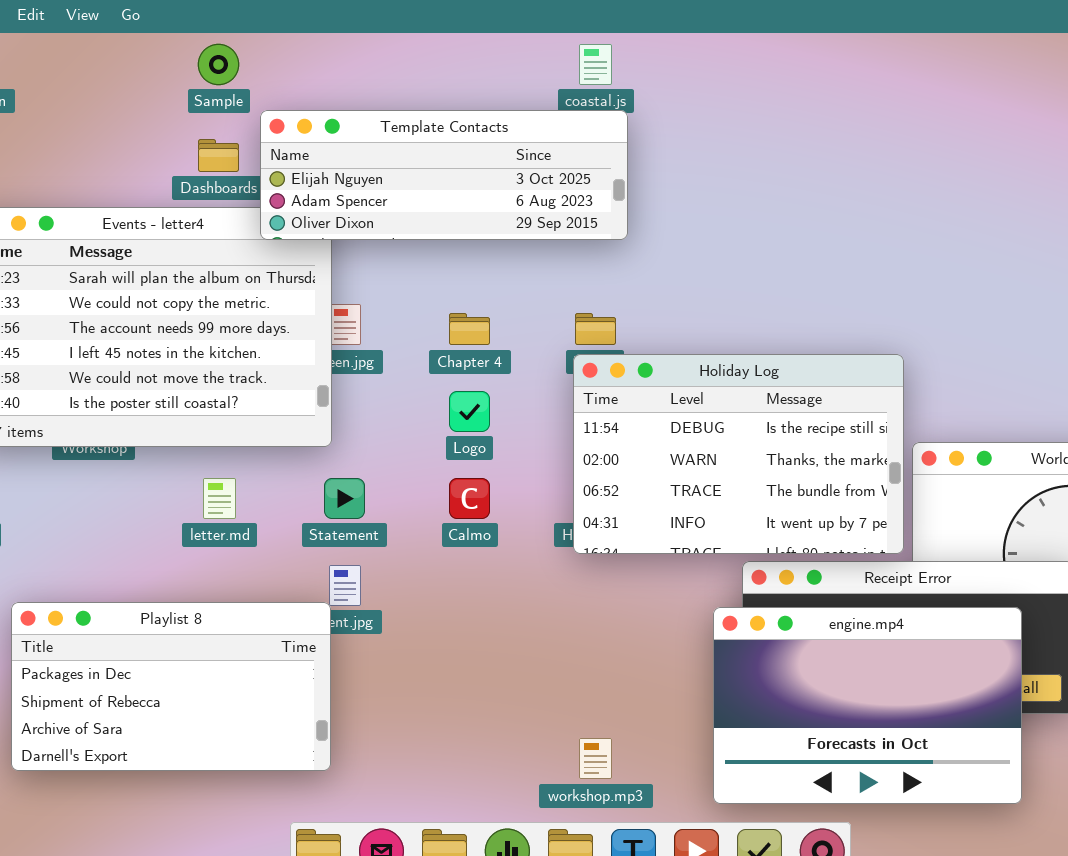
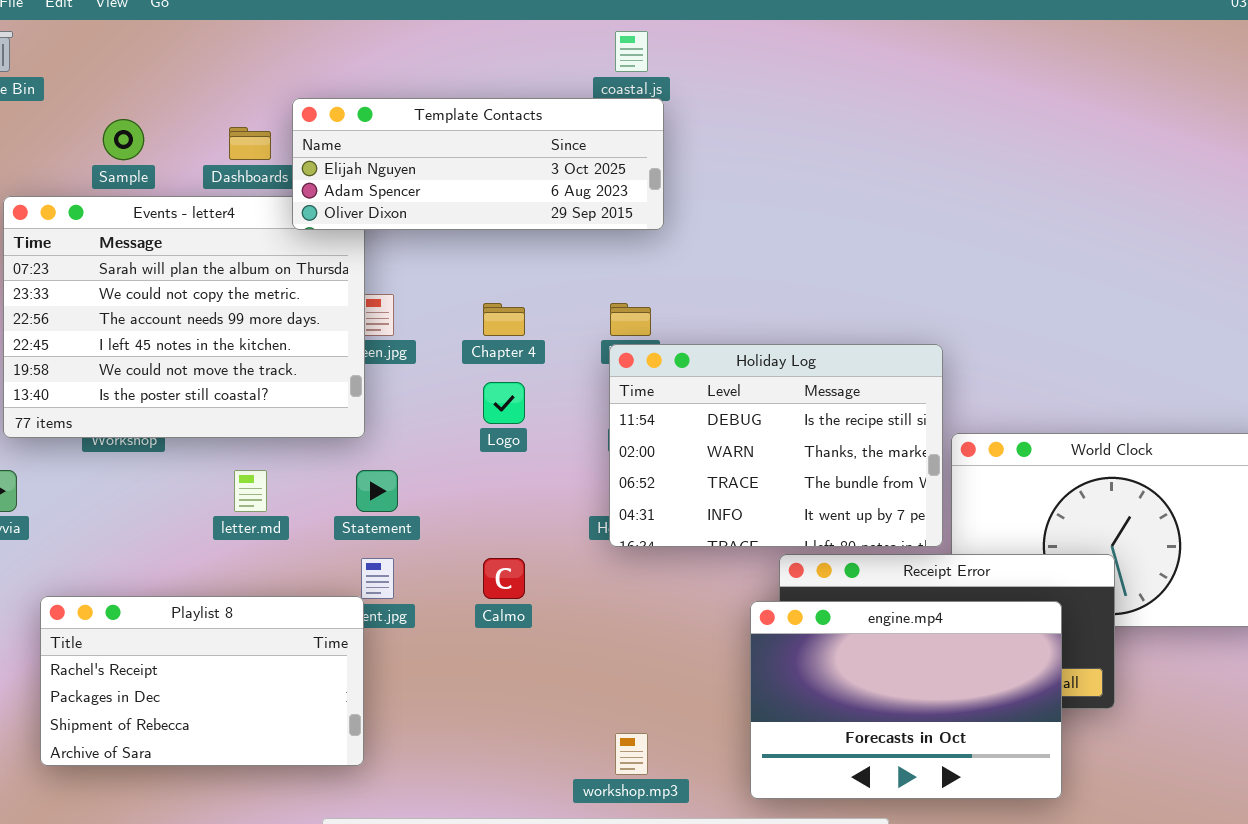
Sample: [198,44,239,85] -> [103,119,144,160], moved
Calmo: [449,478,490,519] -> [483,558,525,599], moved
Playlist 8: [11,602,331,771] -> [40,596,364,766], scrolled up 1 row

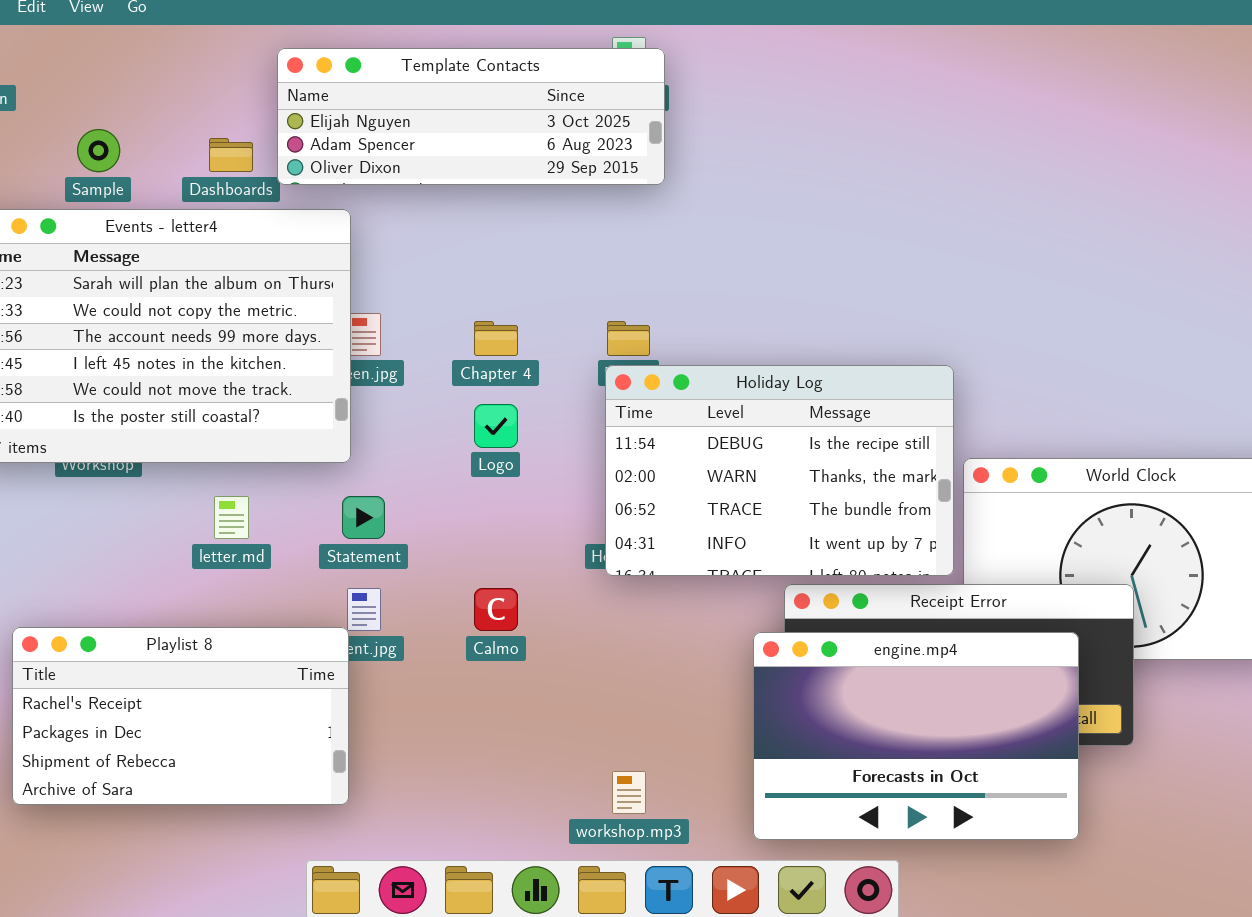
Template Contacts: [292,98,664,230] -> [277,48,665,185], moved

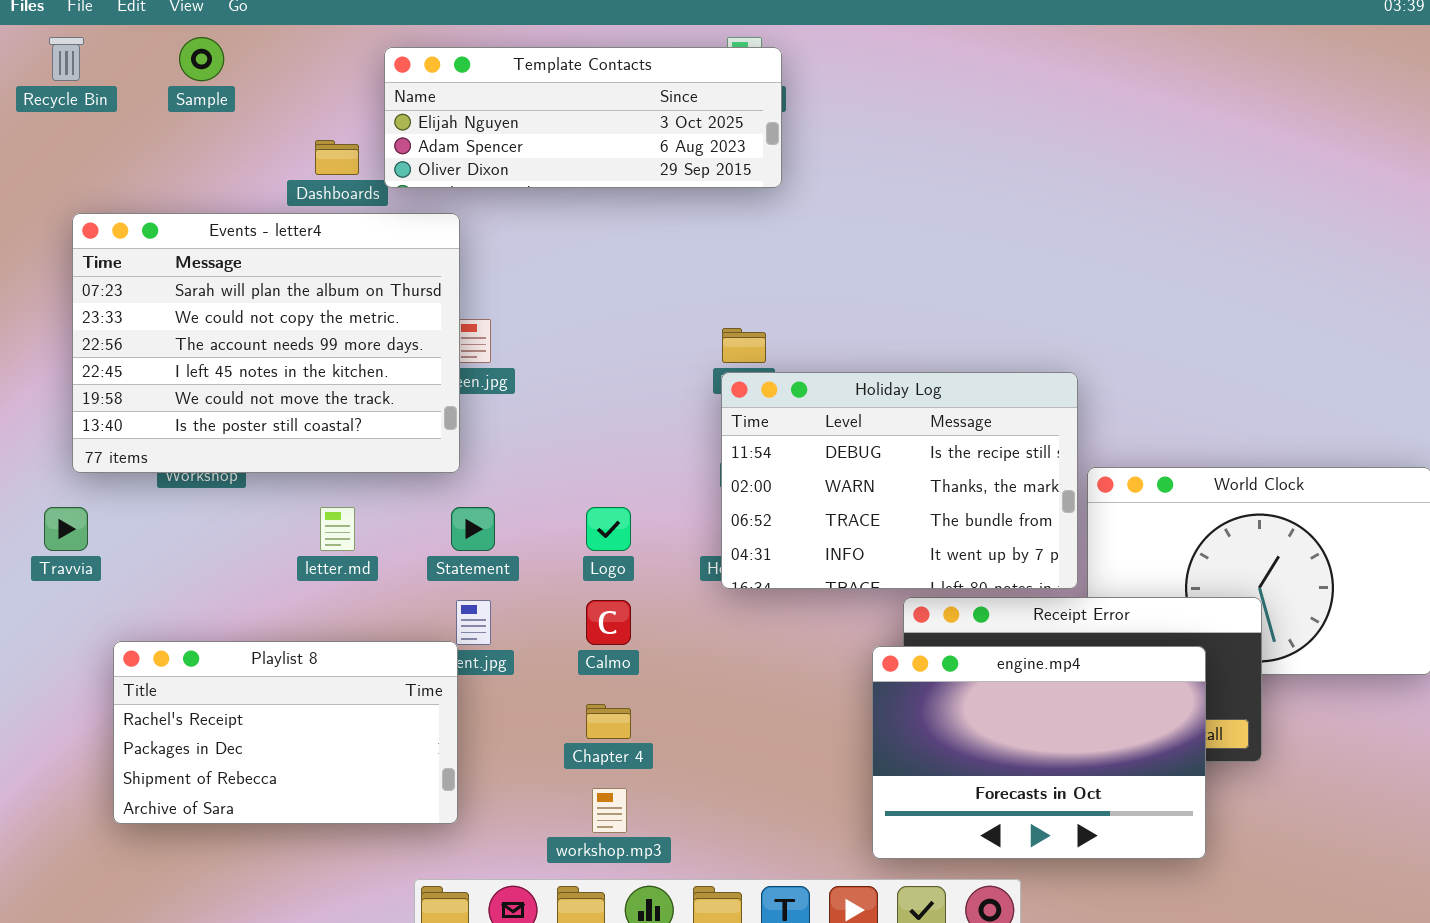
Sample: [77,129,120,172] -> [179,37,224,81], moved
Chapter 4: [474,321,518,356] -> [586,704,631,739], moved
Logo: [474,404,518,448] -> [586,507,631,551], moved
workshop.mp3: [612,771,646,814] -> [592,788,627,833], moved

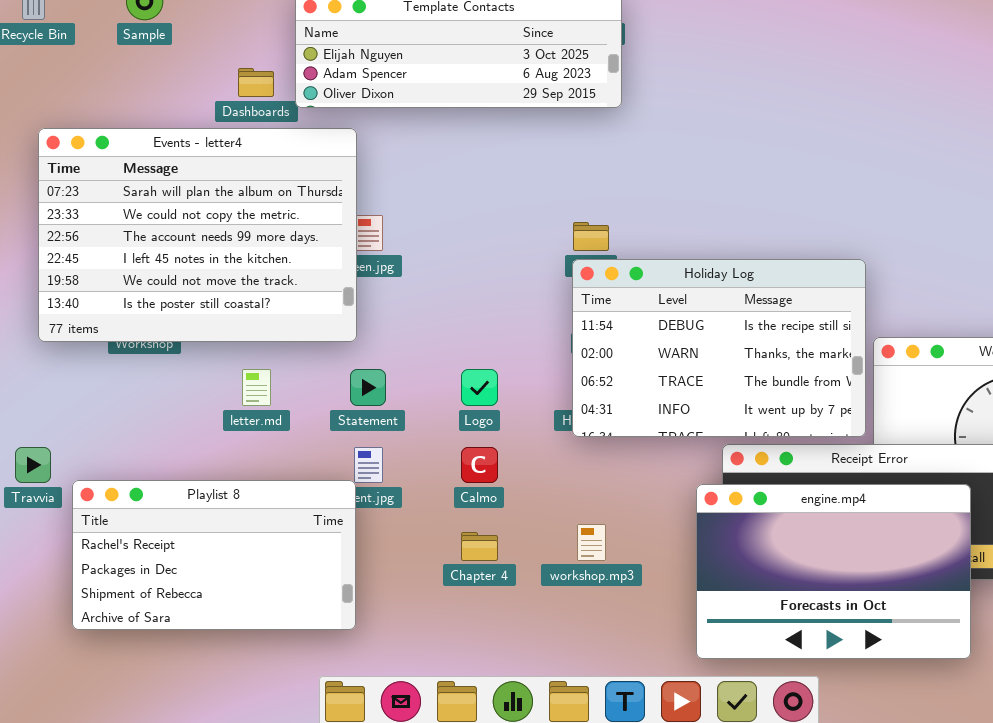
Travvia: [44,507,88,551] -> [15,447,51,483], moved
workshop.mp3: [592,788,627,833] -> [577,524,606,561], moved

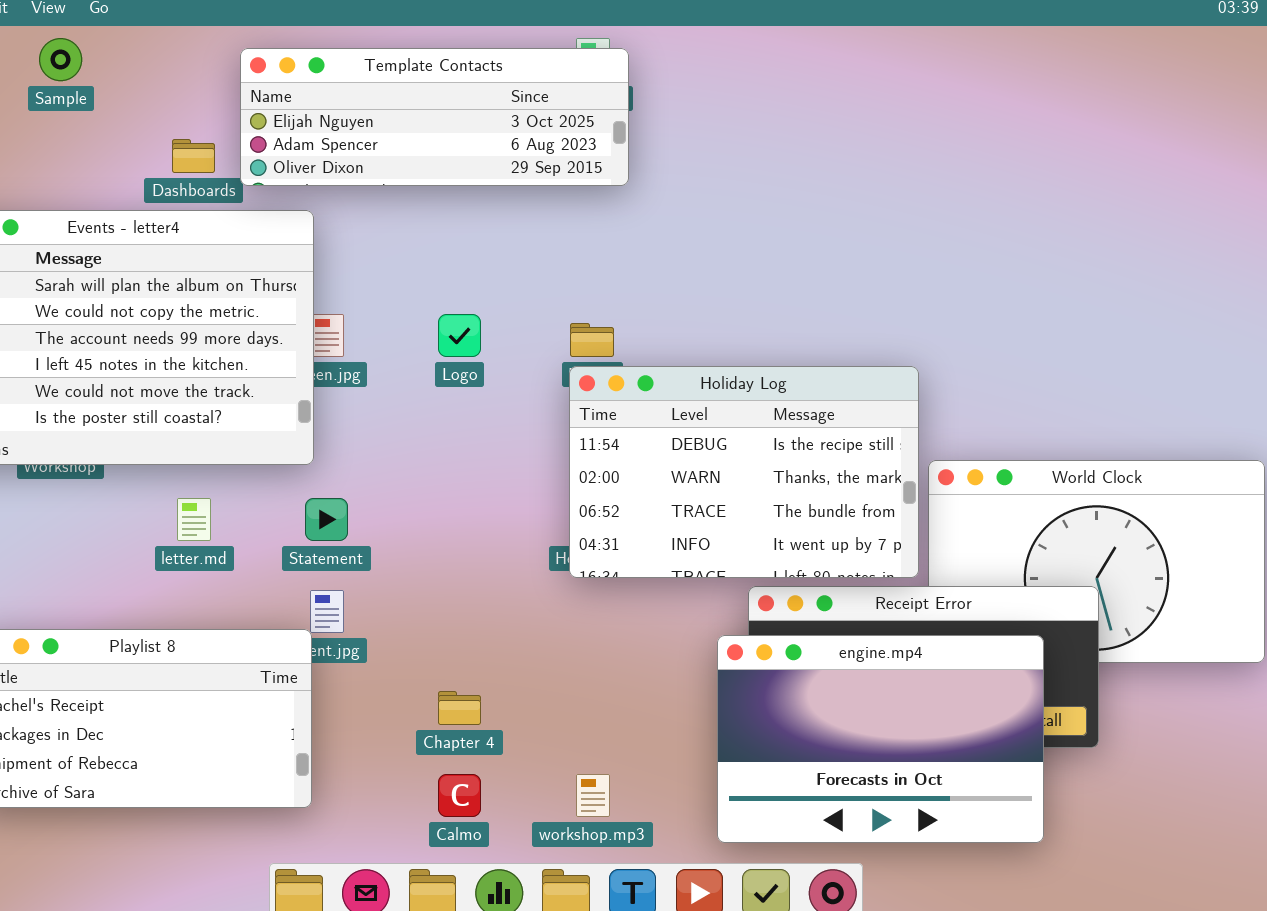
Logo: [461,369,498,406] -> [438,314,481,357], moved
Calmo: [461,447,498,483] -> [438,774,481,817], moved
workshop.mp3: [577,524,606,561] -> [576,774,610,817], moved

